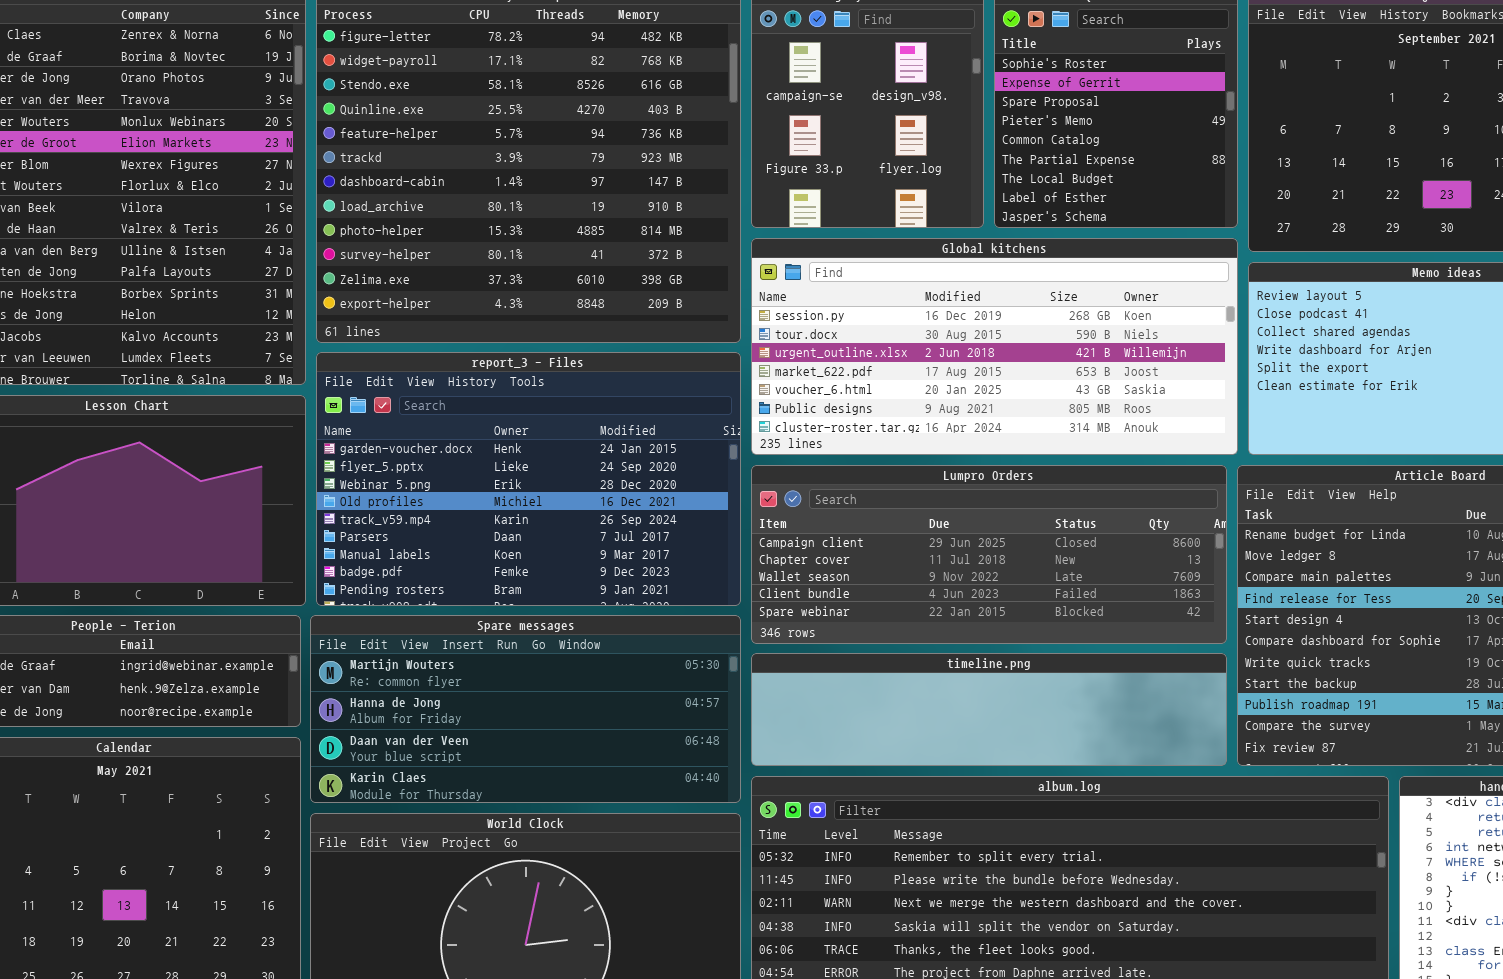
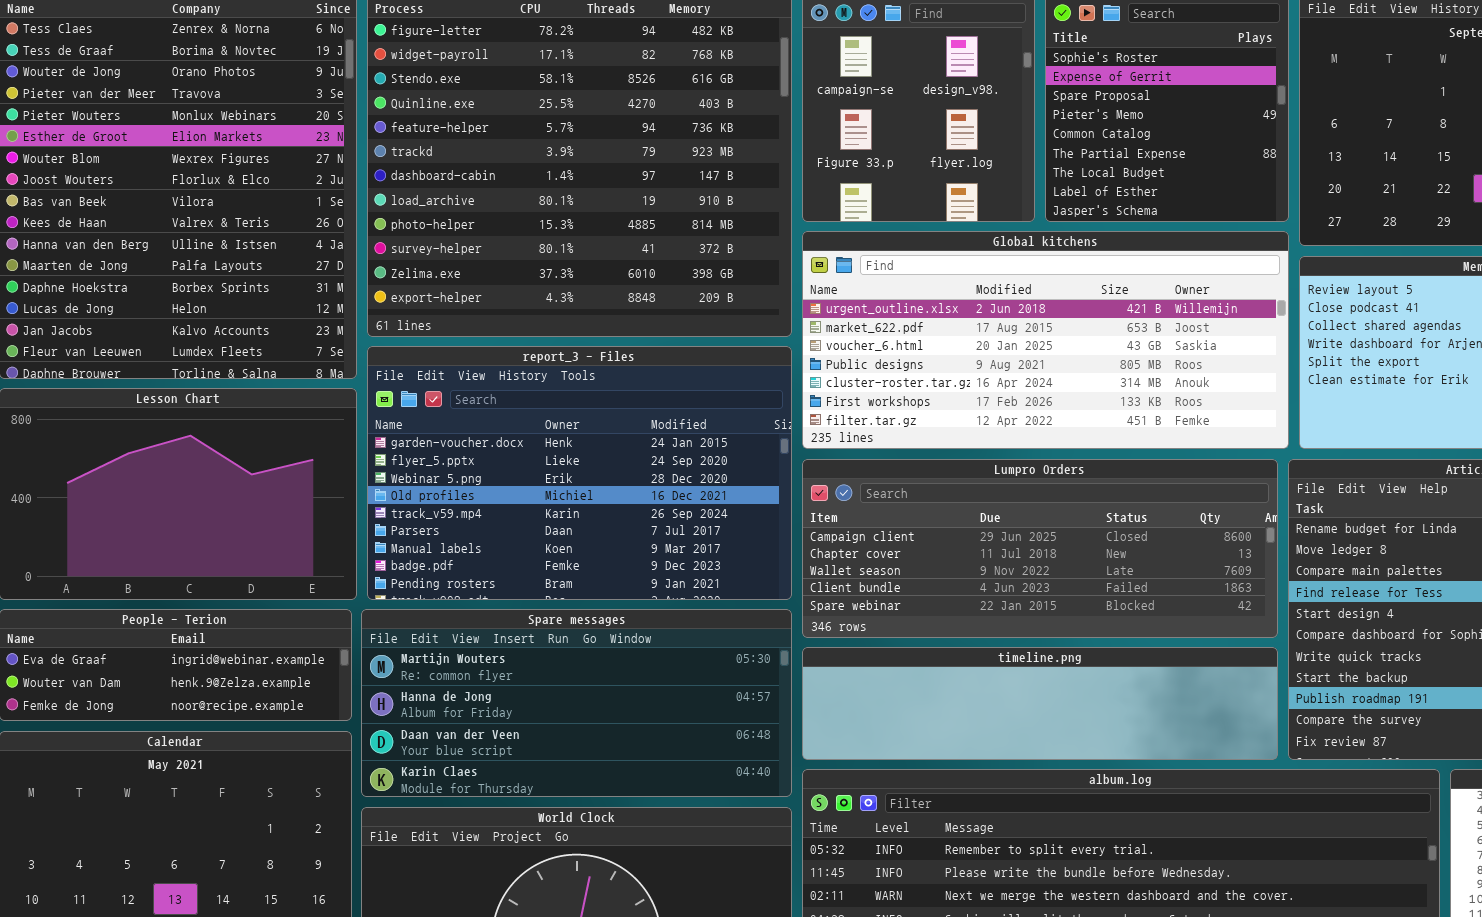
Global kitchens: [751,238,1238,455] -> [802,231,1289,449], scrolled down 2 rows

